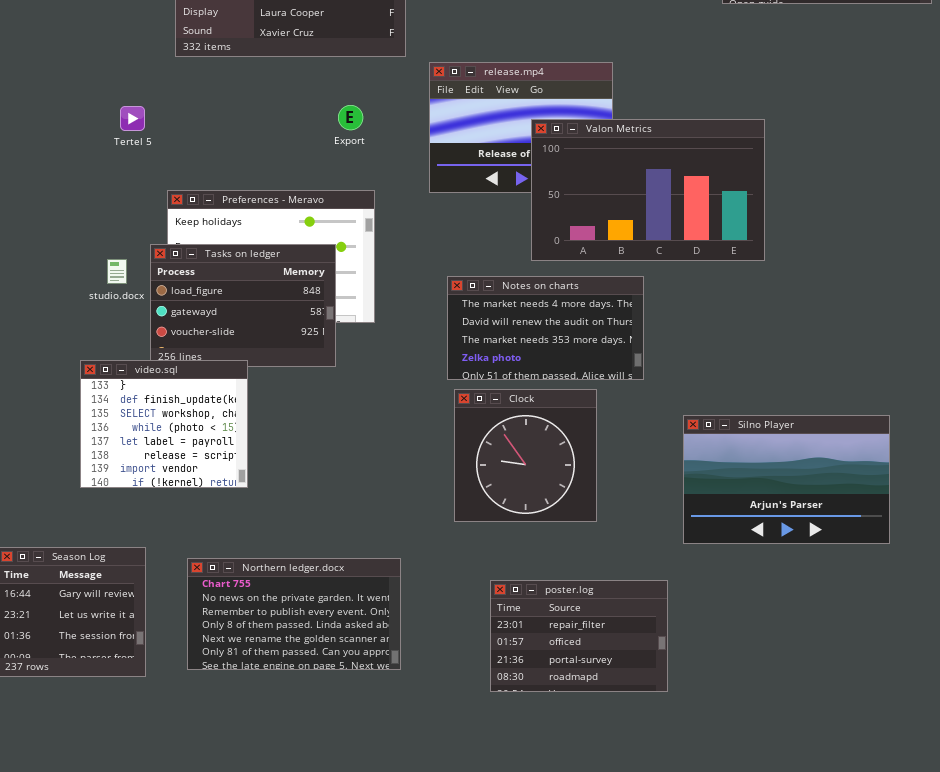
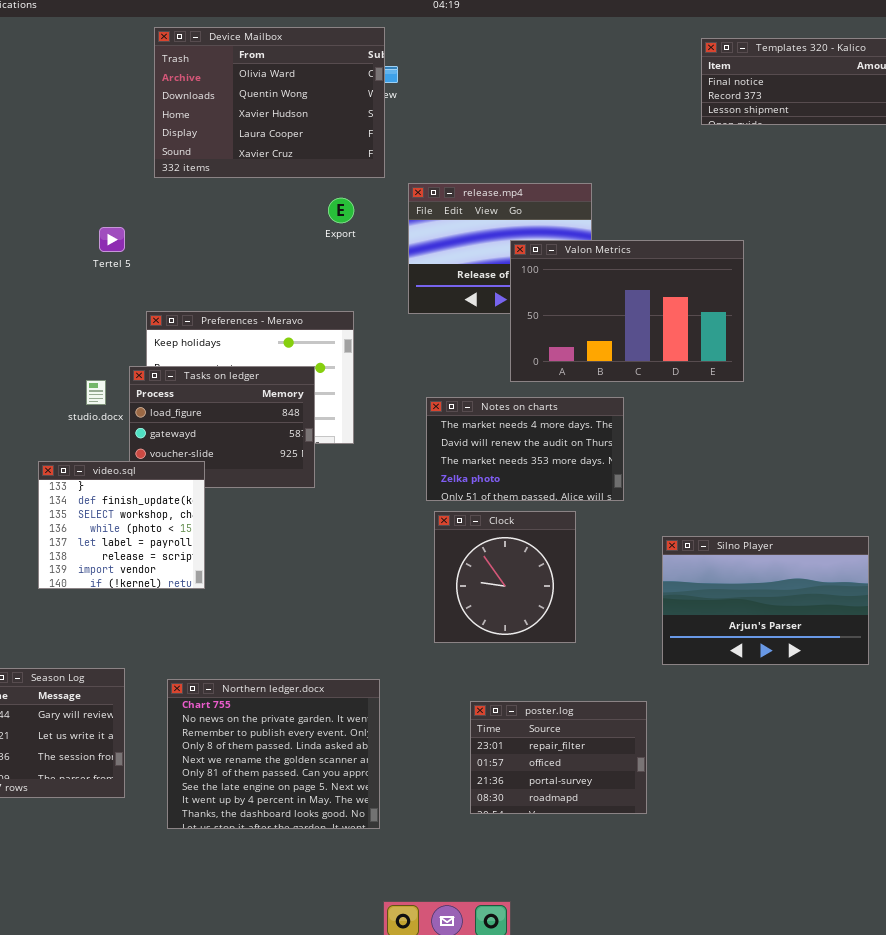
Export: [338,105,363,130] -> [328,198,354,223], moved
video.sql: [80,360,248,488] -> [38,461,205,589], moved
Northern ledger.docx: [187,558,401,670] -> [167,679,380,829], resized

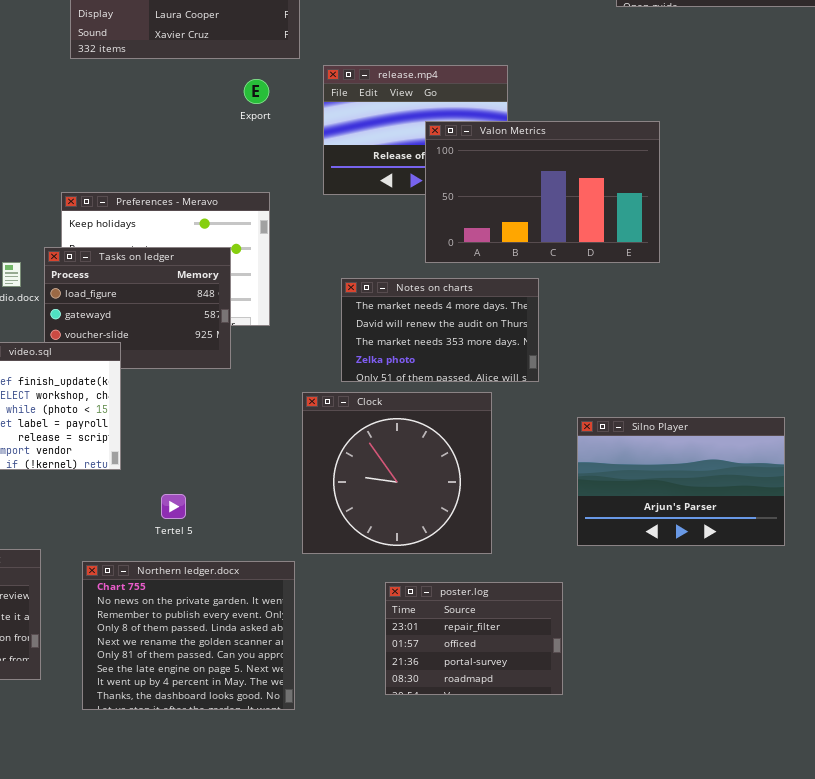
Tertel 5: [99,227,125,252] -> [161,494,186,519], moved
Clock: [434,511,576,643] -> [302,392,492,554], resized

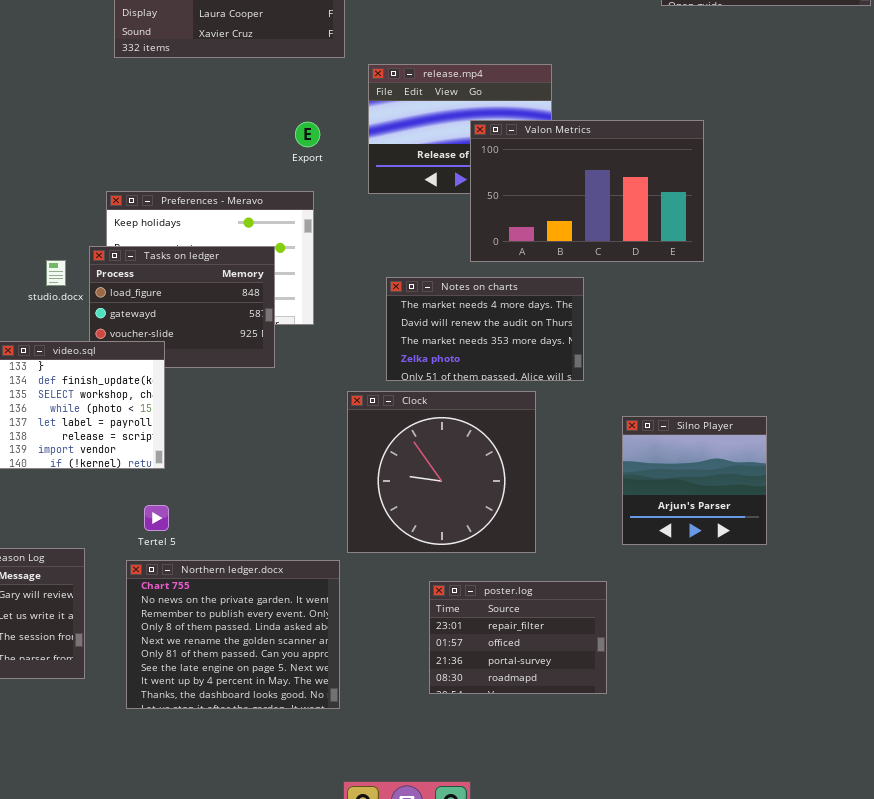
Export: [244,79,269,104] -> [295,122,320,147], moved
Silno Player: [577,417,785,546] -> [622,416,767,545], resized
Tertel 5: [161,494,186,519] -> [144,505,169,531], moved

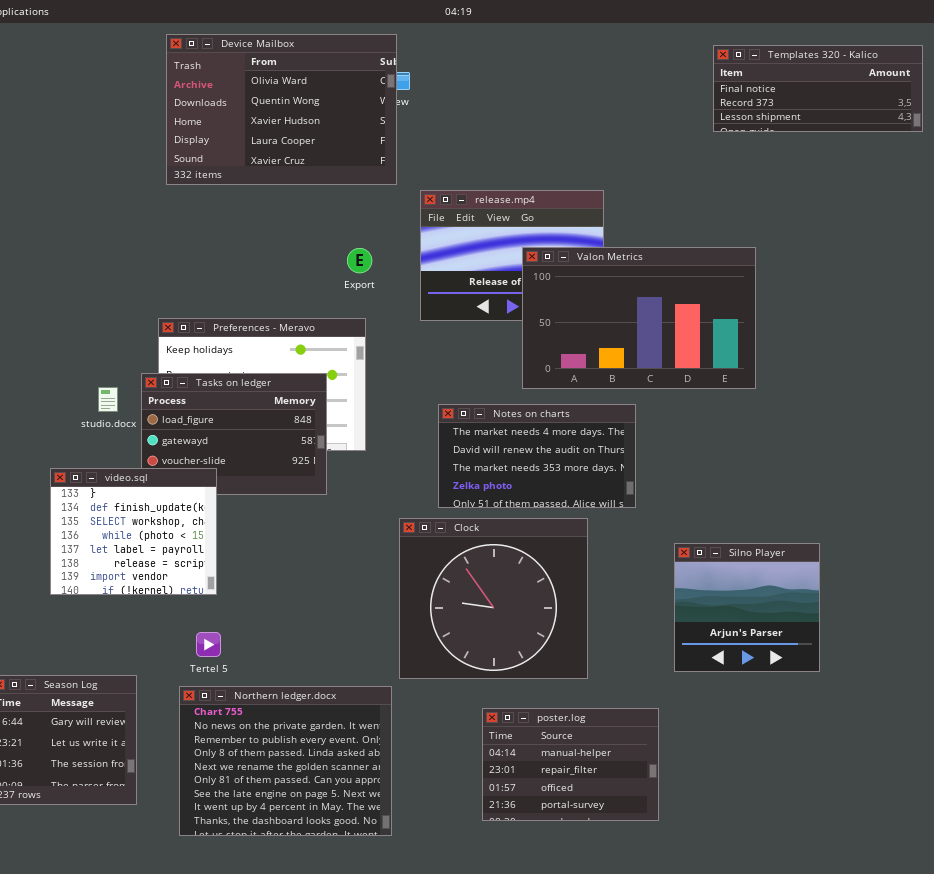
poster.log: [429,581,607,694] -> [482,708,659,821], scrolled up 1 row

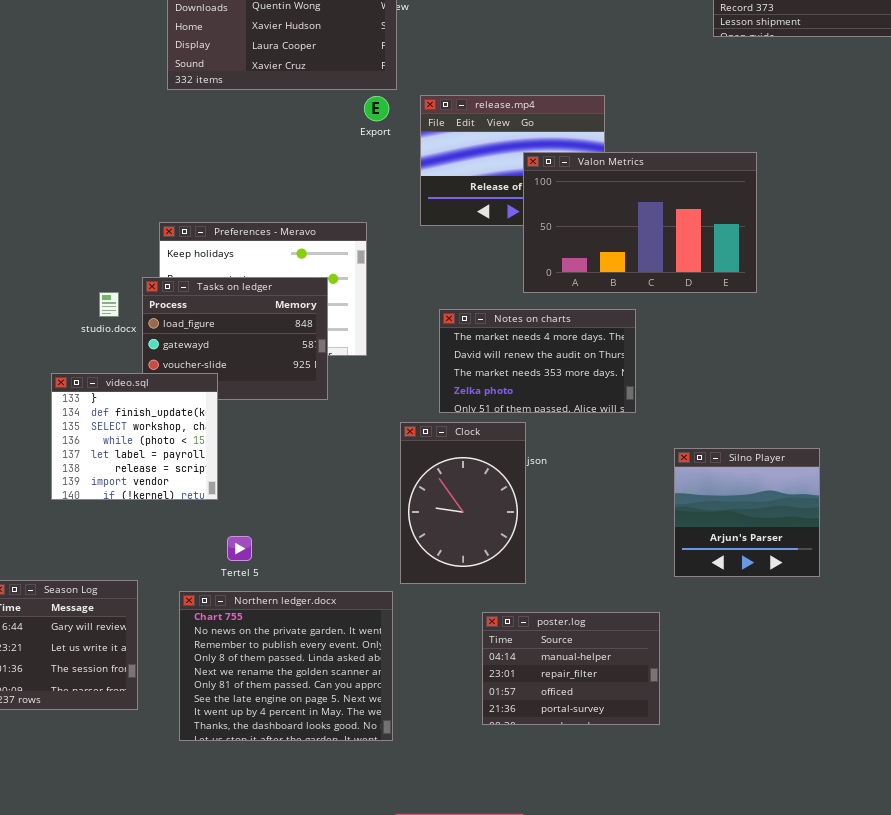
Export: [347,248,372,273] -> [364,96,389,121], moved
Clock: [399,518,588,679] -> [400,422,526,584], resized
Tertel 5: [196,632,221,657] -> [227,536,252,561], moved

